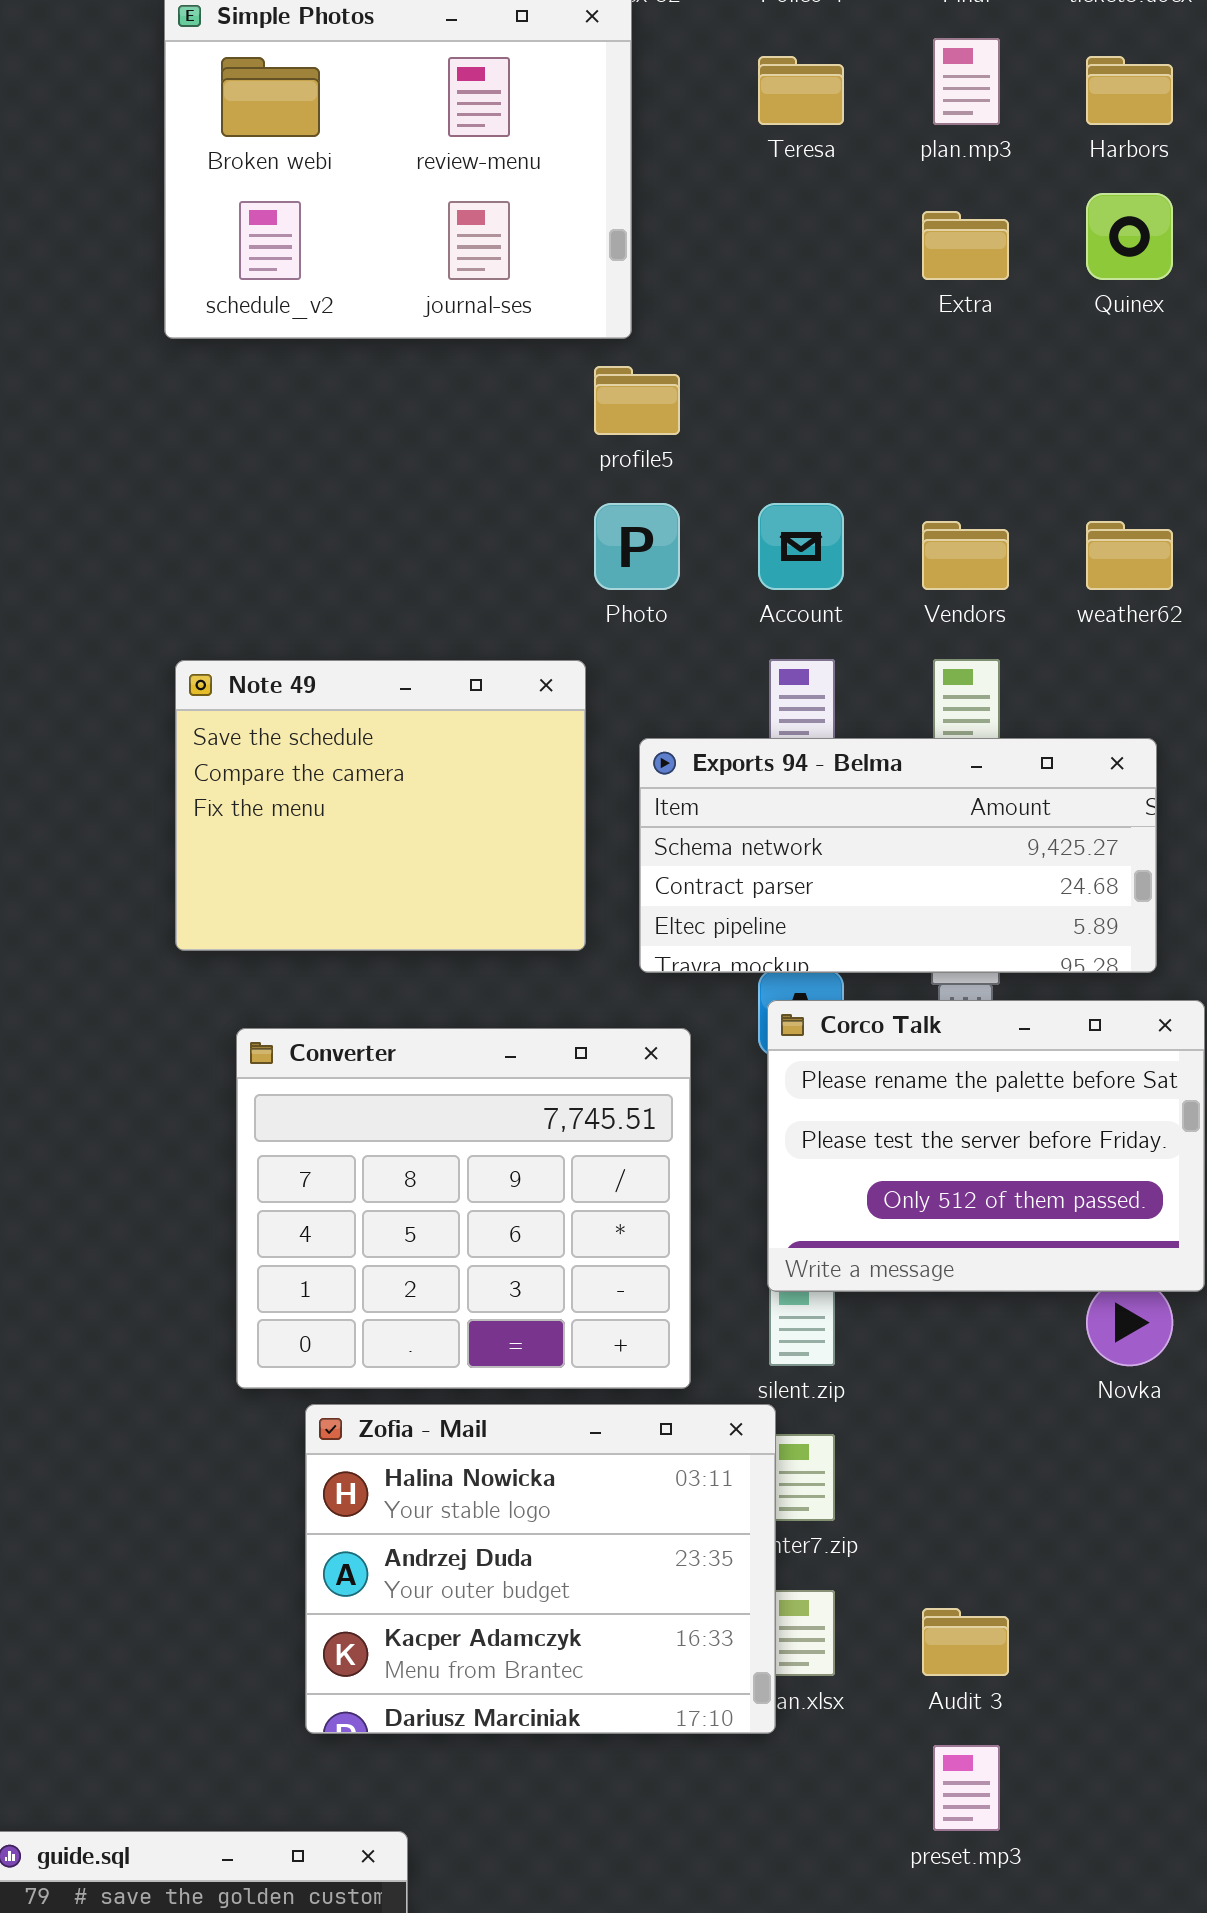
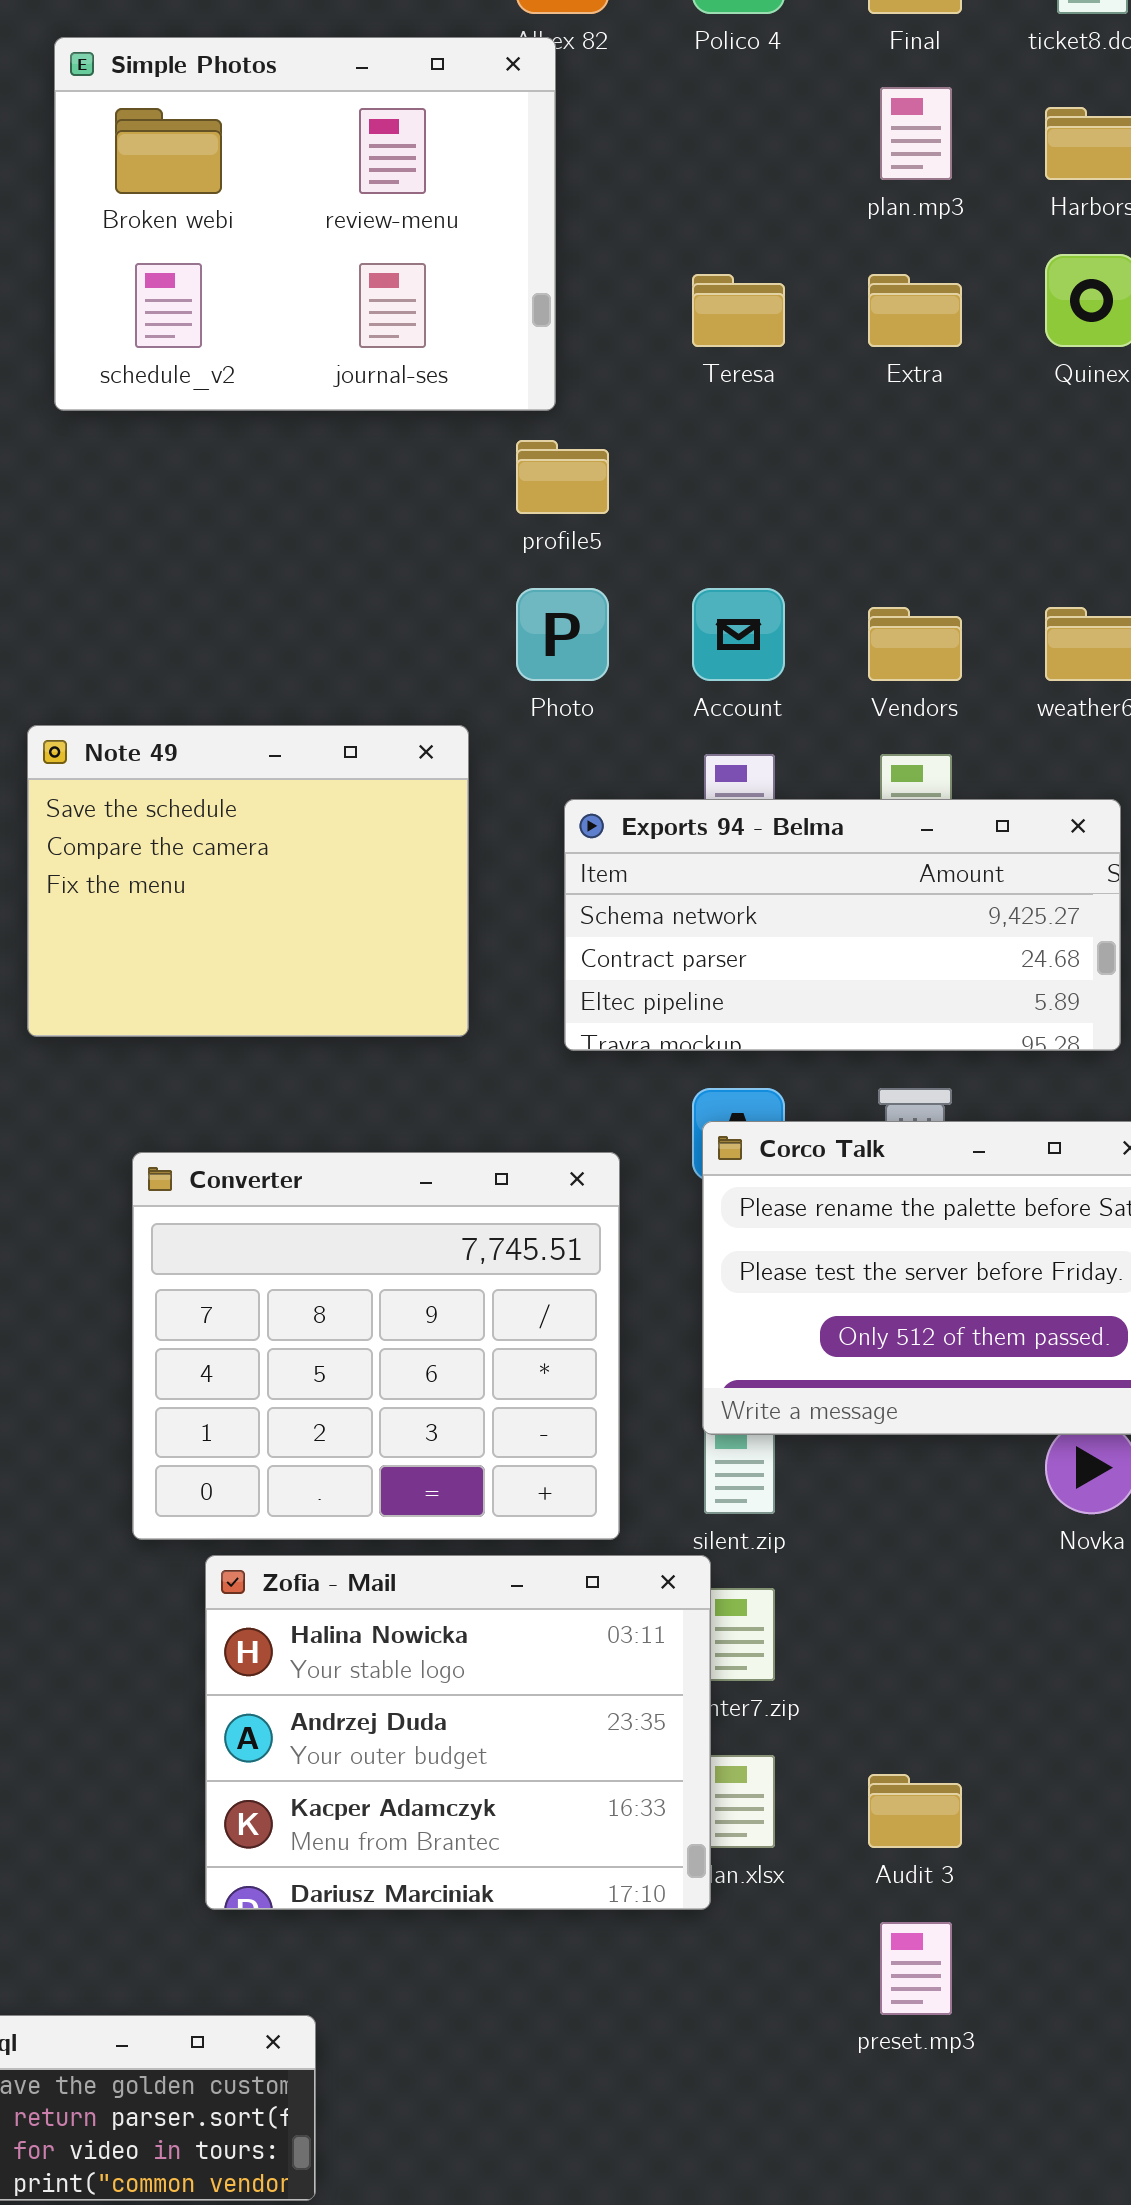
Teresa: [758,56,844,125] -> [692,274,785,347], moved
Note 49: [175,660,586,951] -> [27,725,469,1037], moved
Exports 94 - Belma: [639,738,1157,973] -> [564,799,1121,1051], moved

